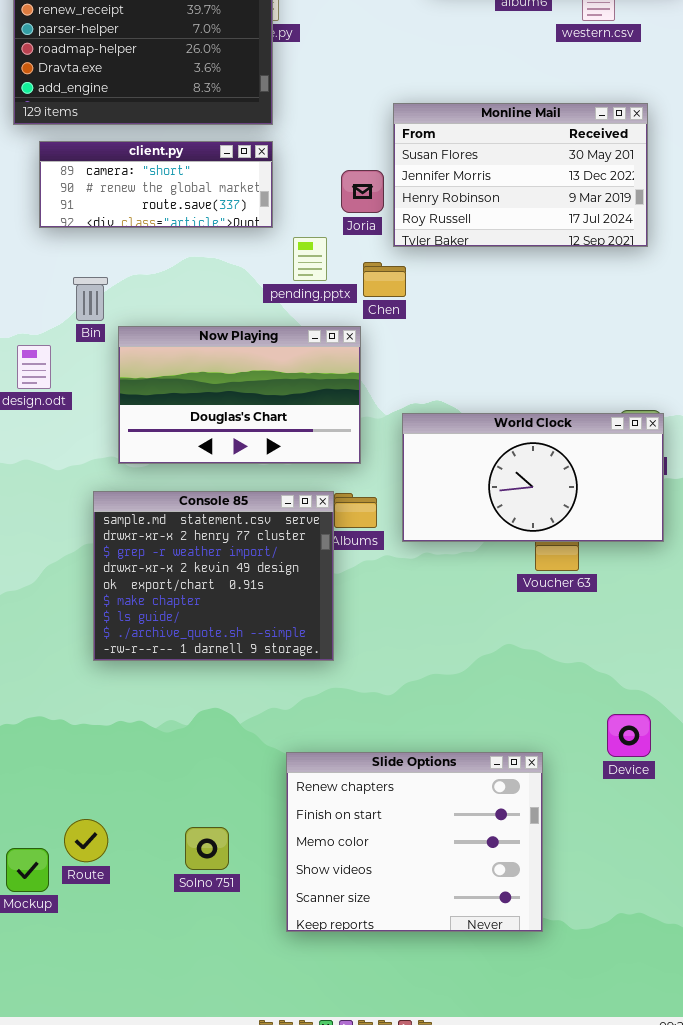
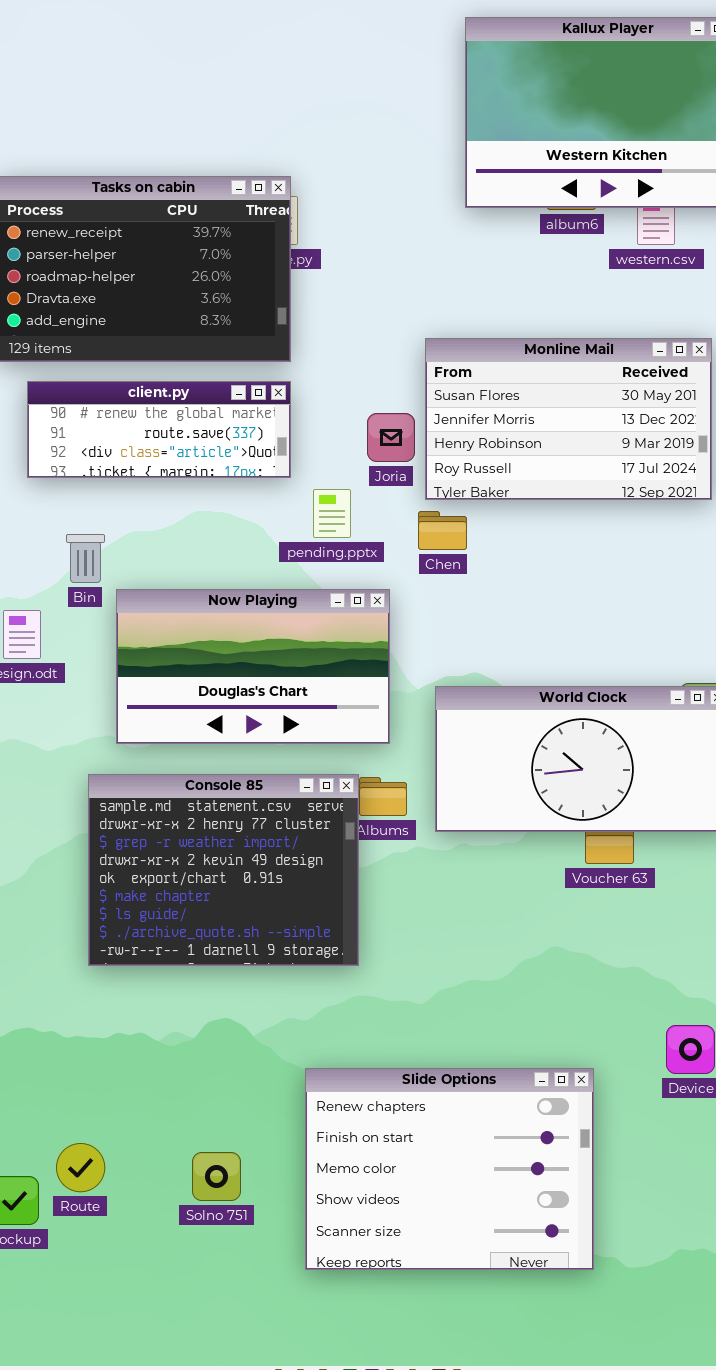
client.py: [39,141,273,228] -> [27,381,291,478], scrolled down 1 row
Chen: [363,262,406,297] -> [418,511,467,550], moved

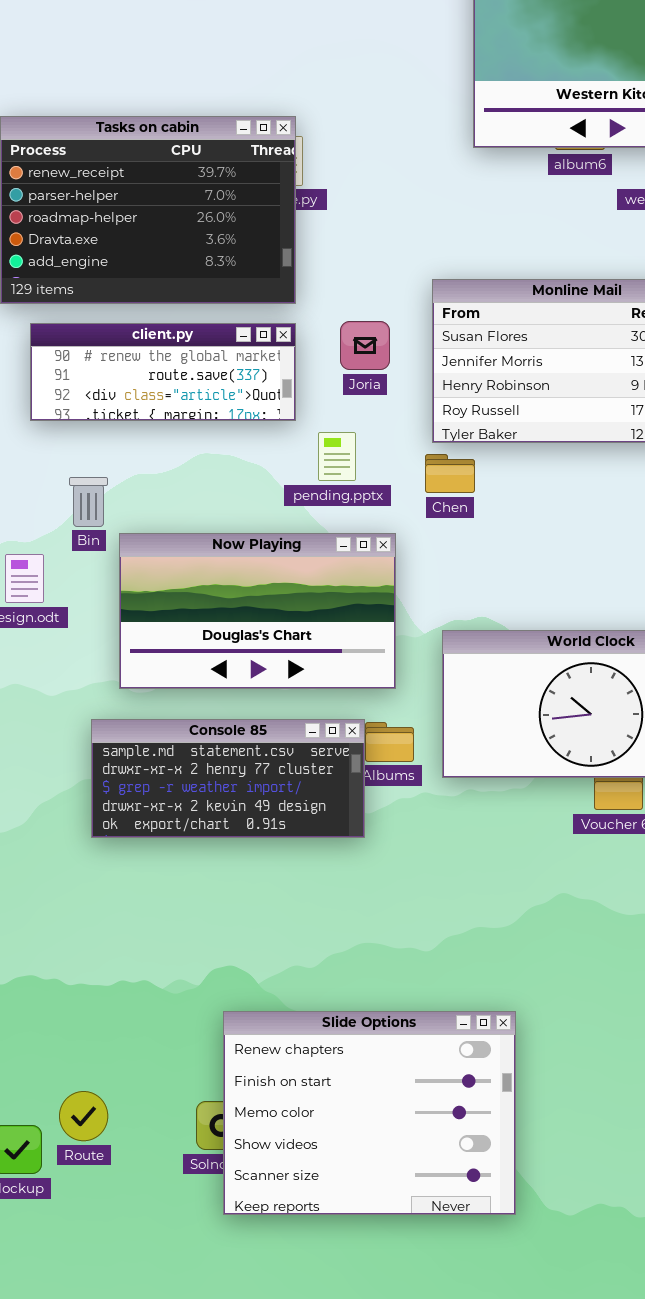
Joria: [367,413,415,462] -> [340,321,390,370], moved
Console 85: [88,774,359,966] -> [91,719,365,838], resized
Slide Options: [305,1068,594,1270] -> [223,1011,516,1215], moved

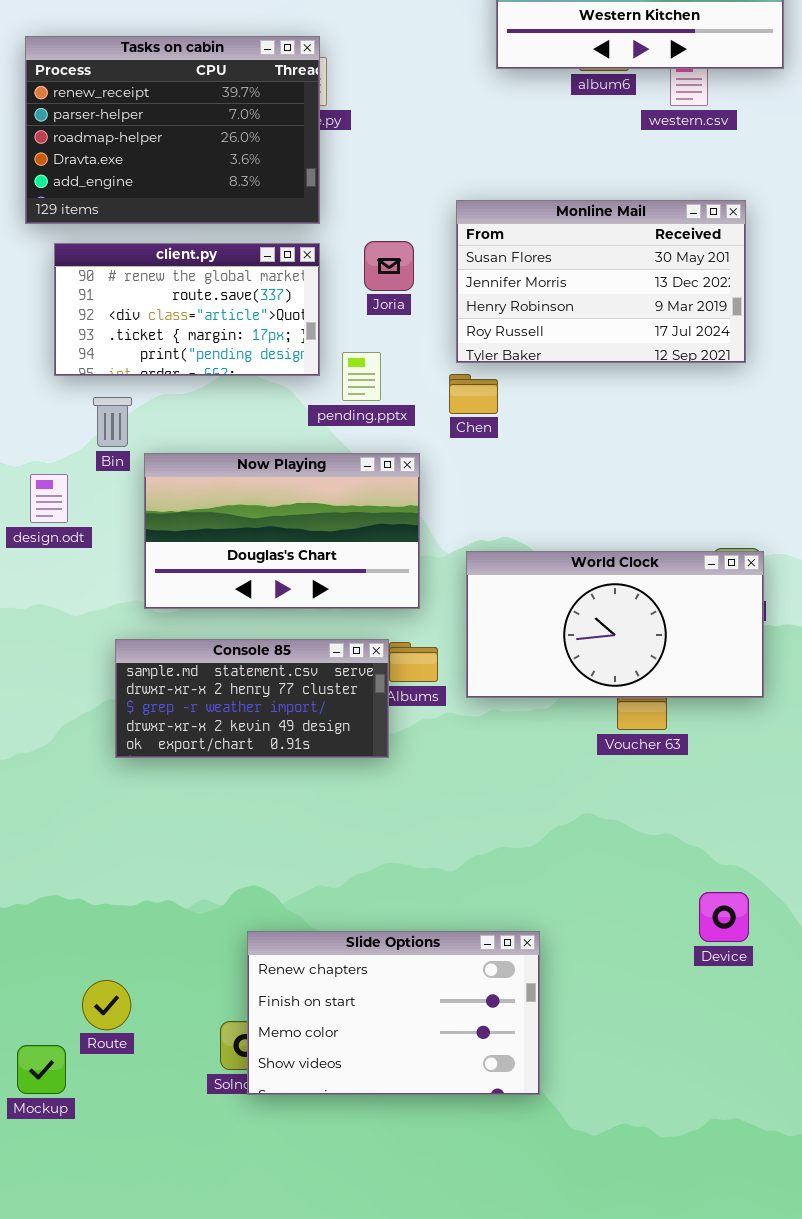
client.py: [30,323,296,421] -> [54,243,320,376], resized
Slide Options: [223,1011,516,1215] -> [247,931,540,1095], resized
Route: [59,1091,108,1141] -> [82,980,131,1030], moved

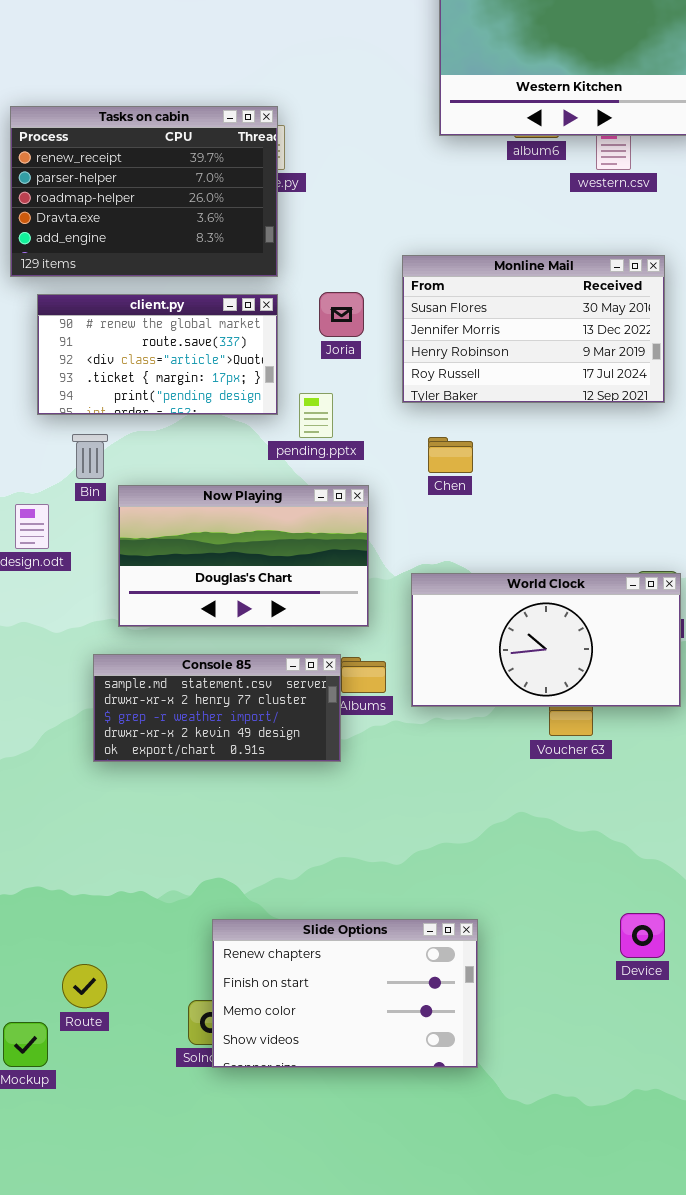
Chen: [449,374,498,414] -> [428,437,473,473], moved
Device: [699,892,749,942] -> [620,913,665,958], moved

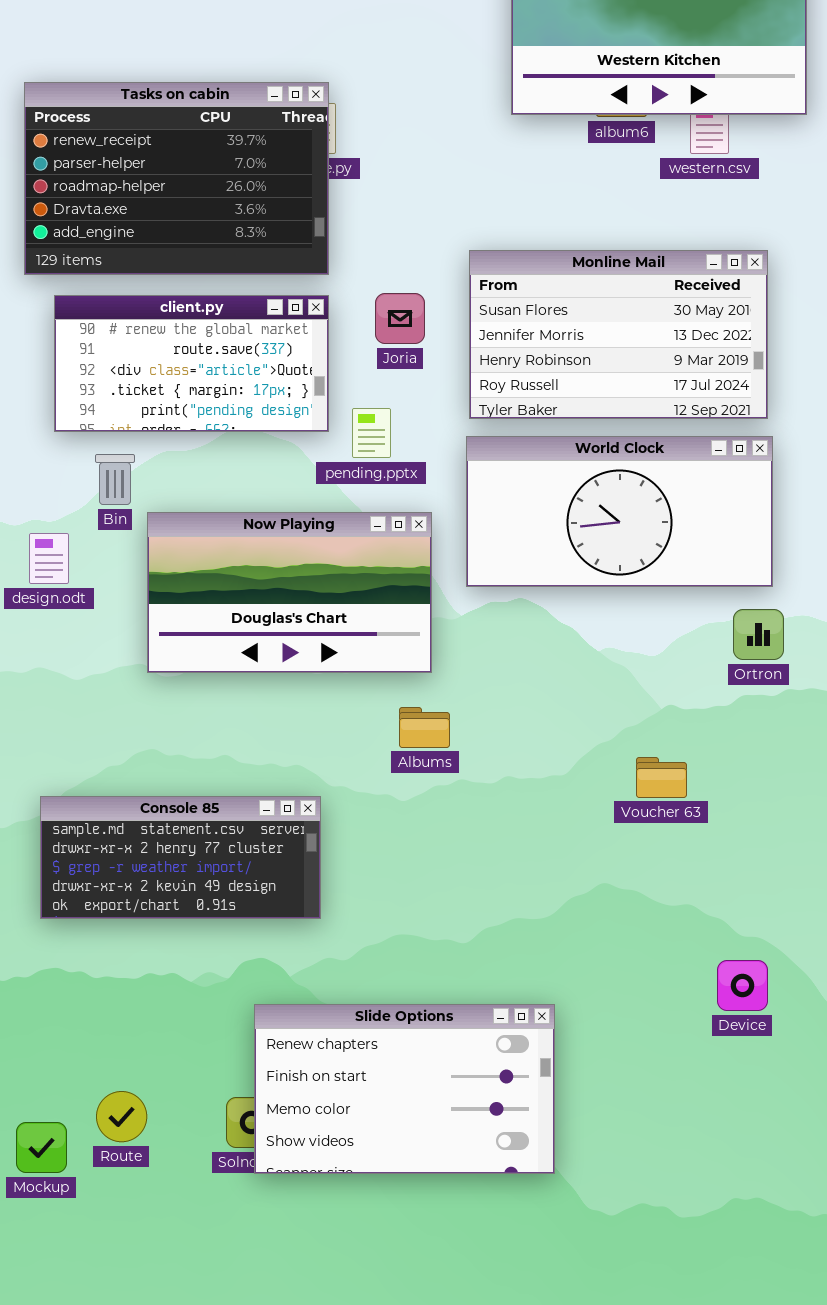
World Clock: [411,573,681,707] -> [466,436,773,587], moved
Console 85: [93,654,341,762] -> [40,796,321,919], moved
Device: [620,913,665,958] -> [717,960,768,1011], moved
Route: [62,964,107,1008] -> [96,1091,147,1142], moved

